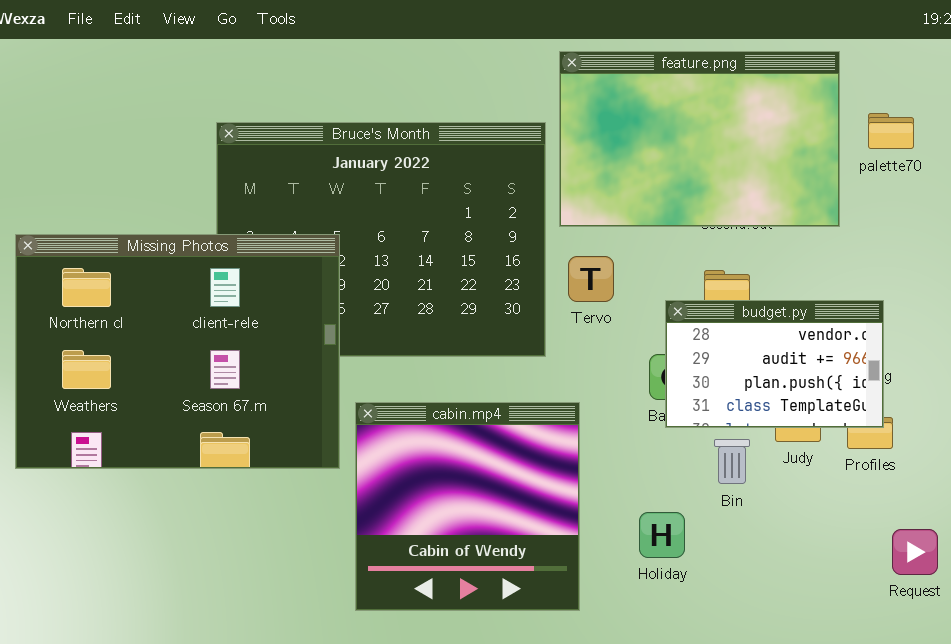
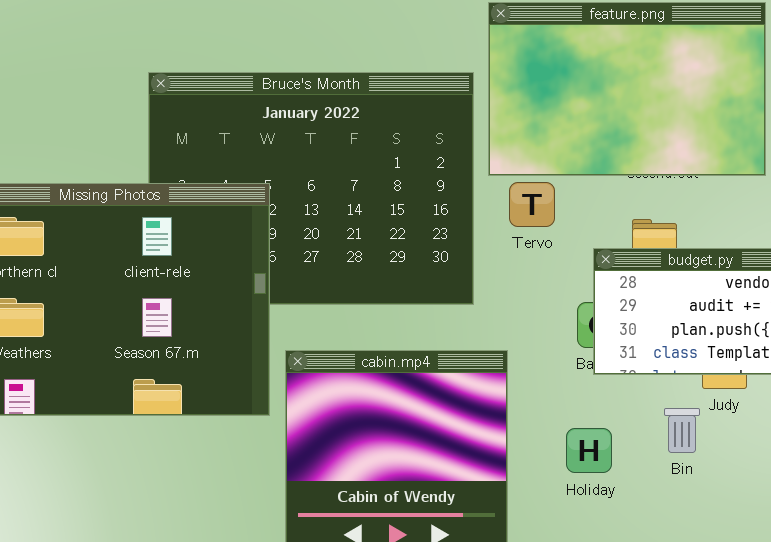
Tervo: [568,256,614,302] -> [509,182,555,227], moved
Bin: [714,439,750,484] -> [664,408,700,453], moved
Holiday: [639,512,685,558] -> [566,428,612,473], moved

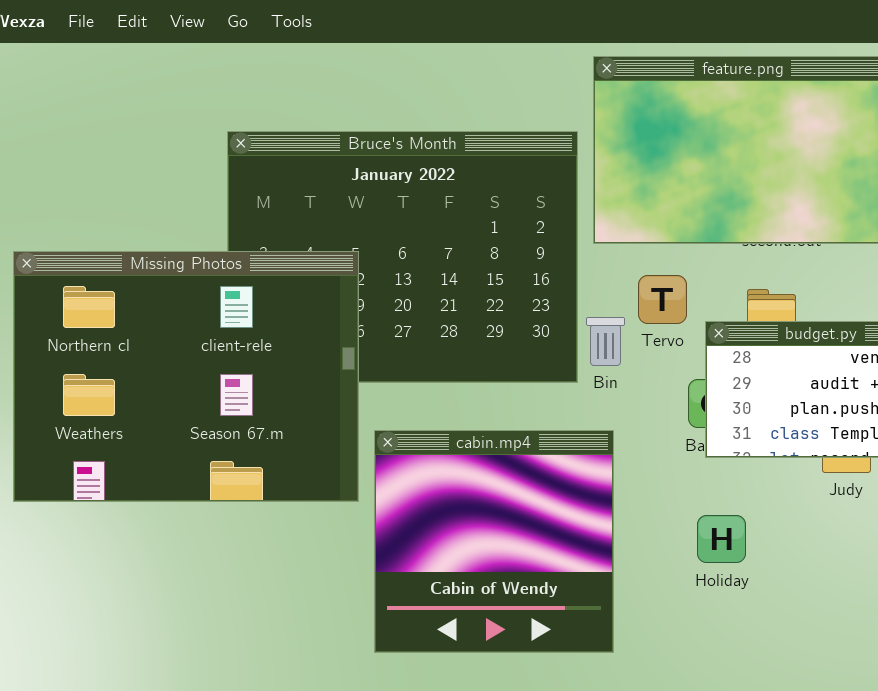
Tervo: [509,182,555,227] -> [638,275,687,324], moved
Bin: [664,408,700,453] -> [586,317,625,366], moved
Holiday: [566,428,612,473] -> [697,515,746,563], moved

